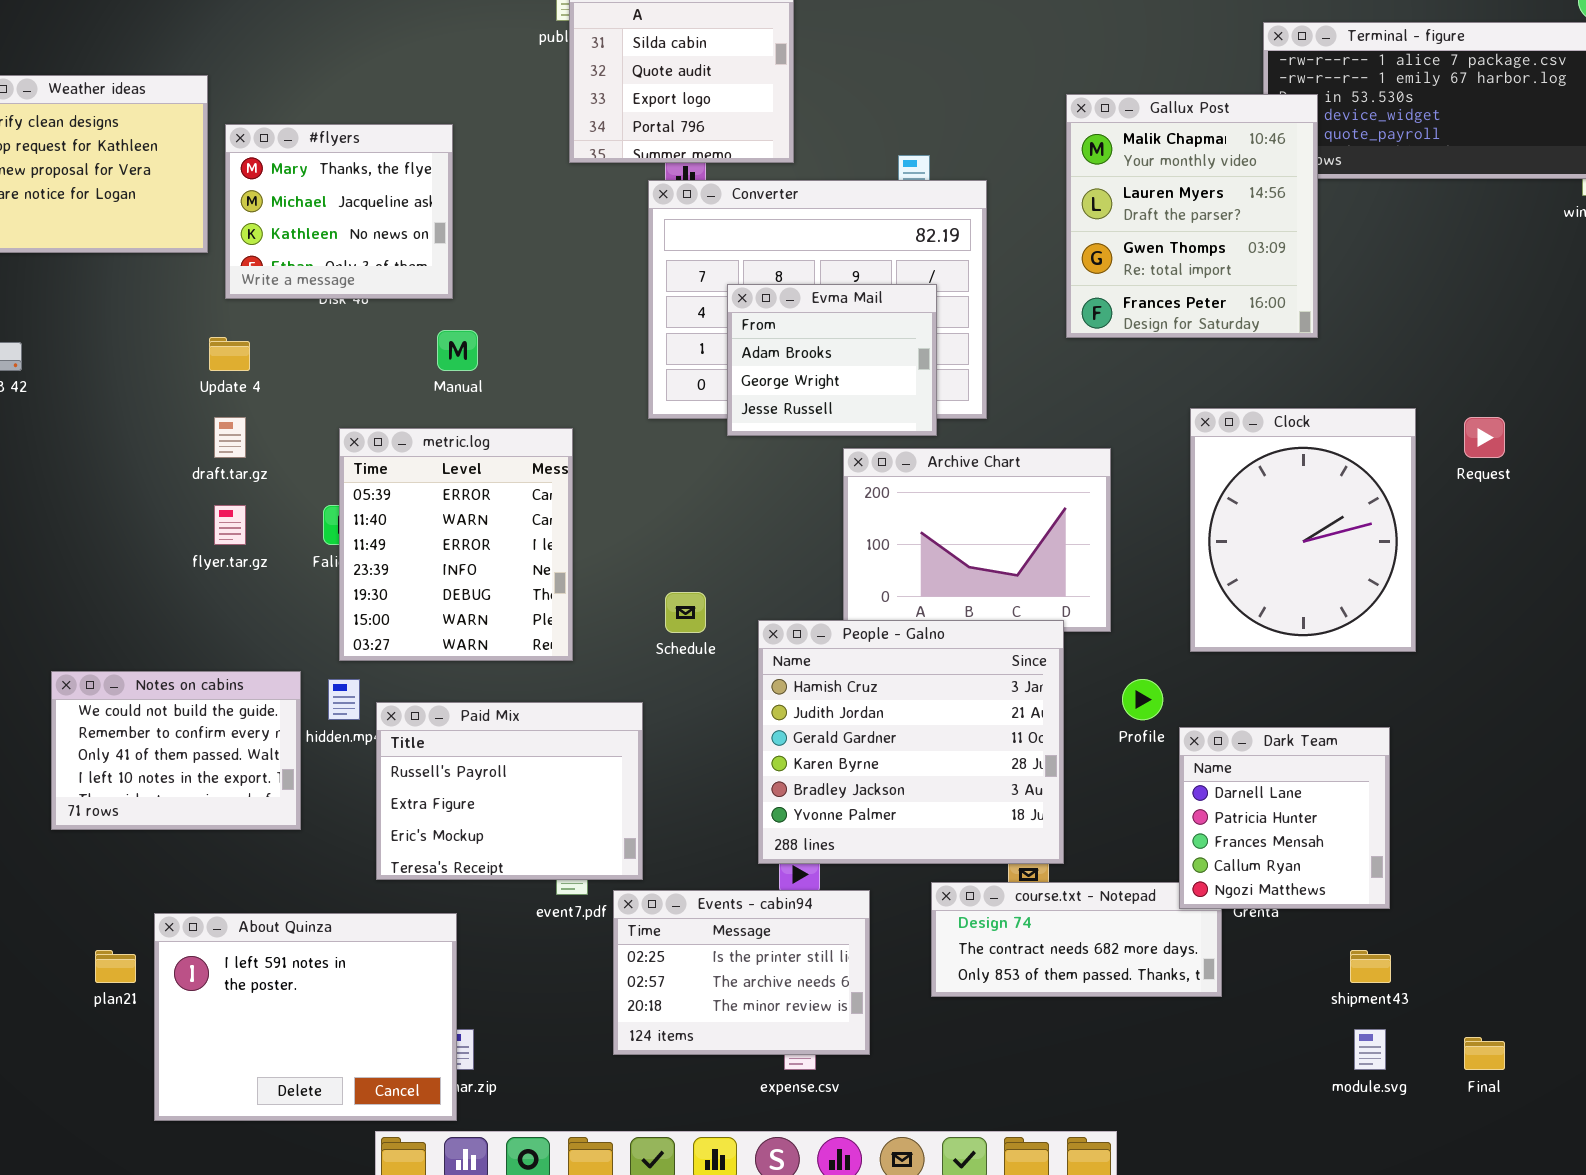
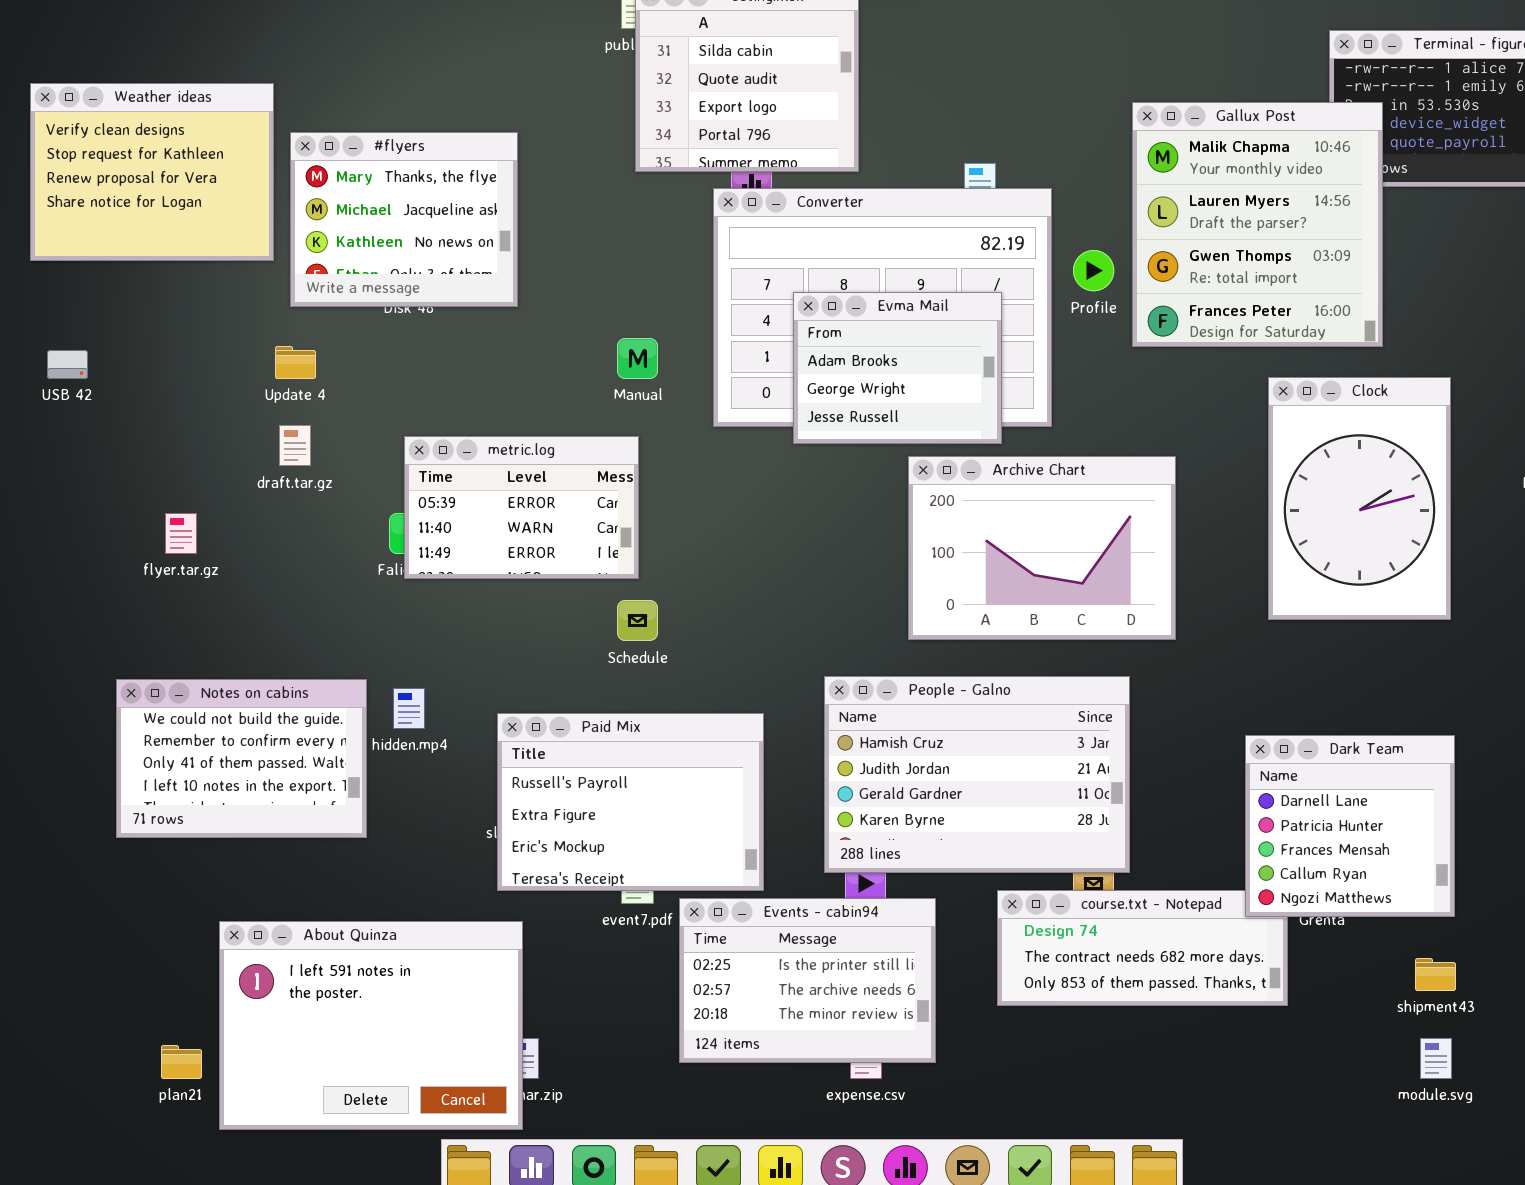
Manual: [437,330,478,371] -> [617,338,658,379], moved
Clock: [1190,408,1416,652] -> [1268,377,1451,620], moved, resized
metric.log: [339,428,573,661] -> [404,436,639,579], resized
flyer.tar.gz: [214,505,246,545] -> [165,513,197,554], moved
Schedule: [665,592,706,633] -> [617,600,658,641], moved
People - Galno: [758,620,1064,864] -> [824,676,1130,873], resized
Profile: [1122,679,1163,720] -> [1073,250,1114,291], moved
Paid Mix: [376,702,643,880] -> [497,713,764,891], moved
plan21: [95,950,136,983] -> [161,1045,202,1079], moved

